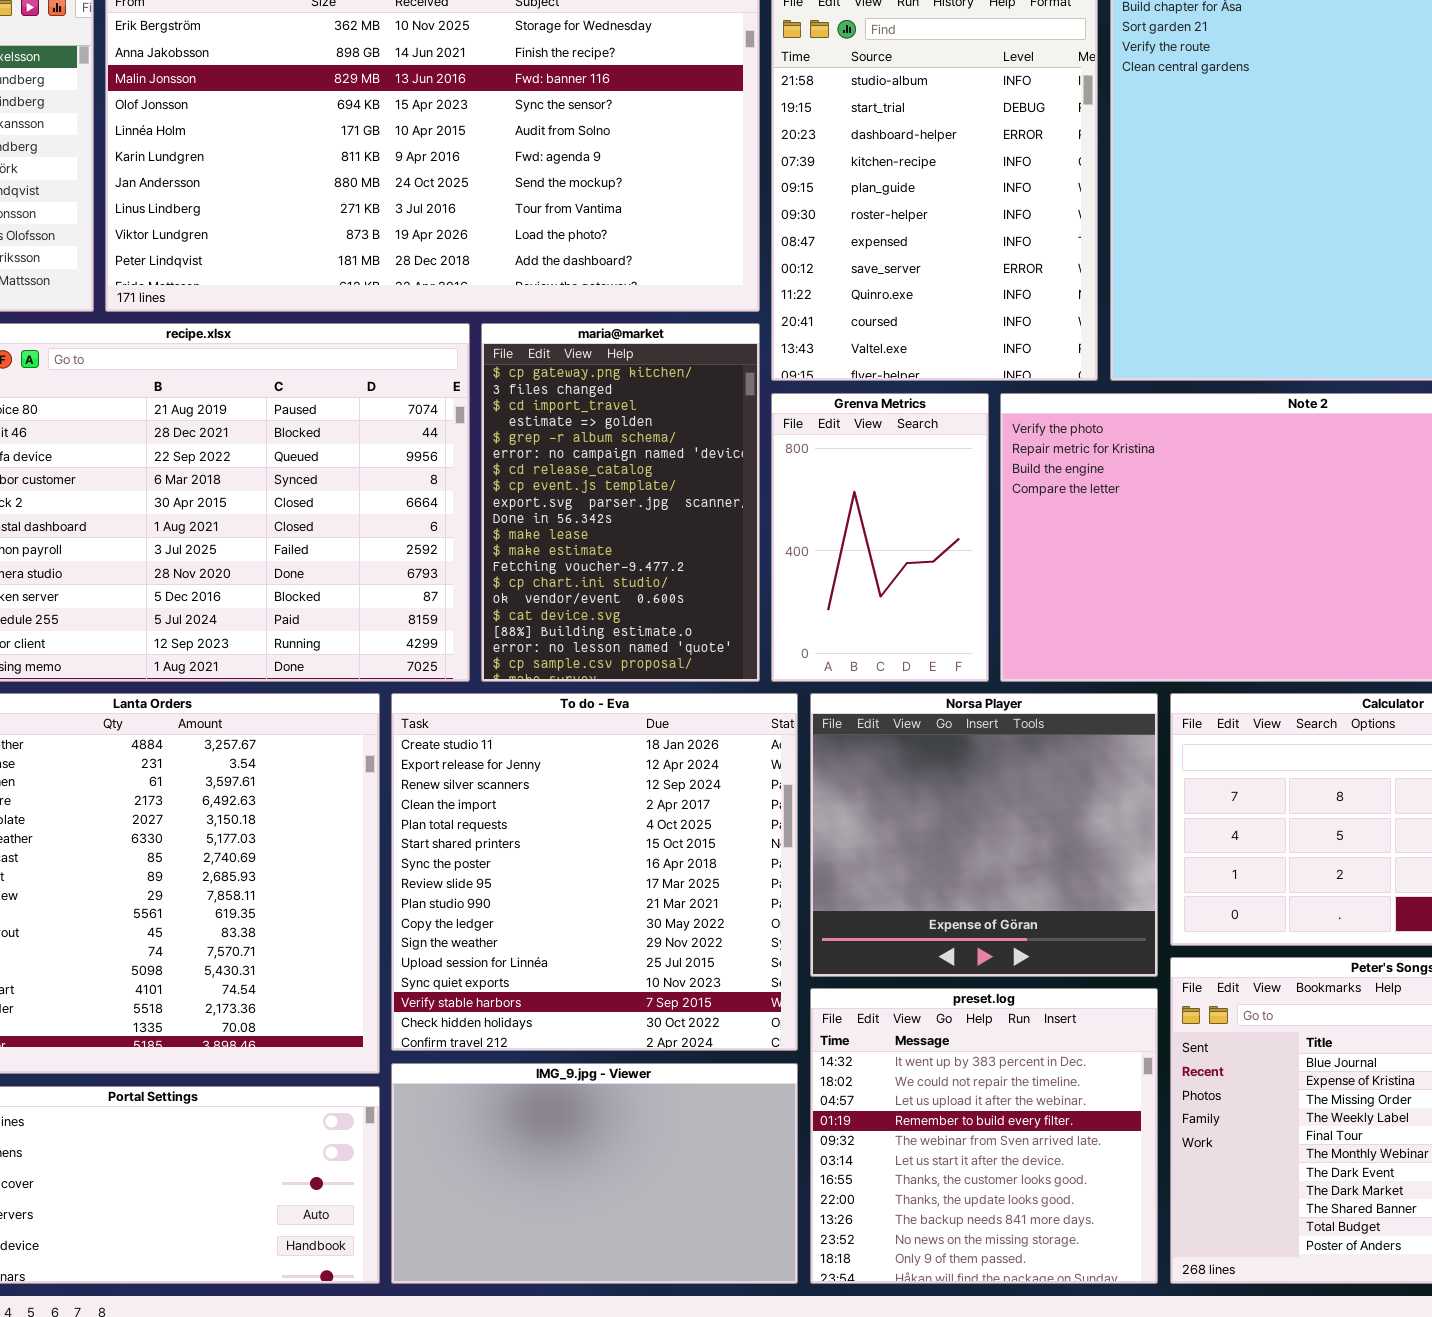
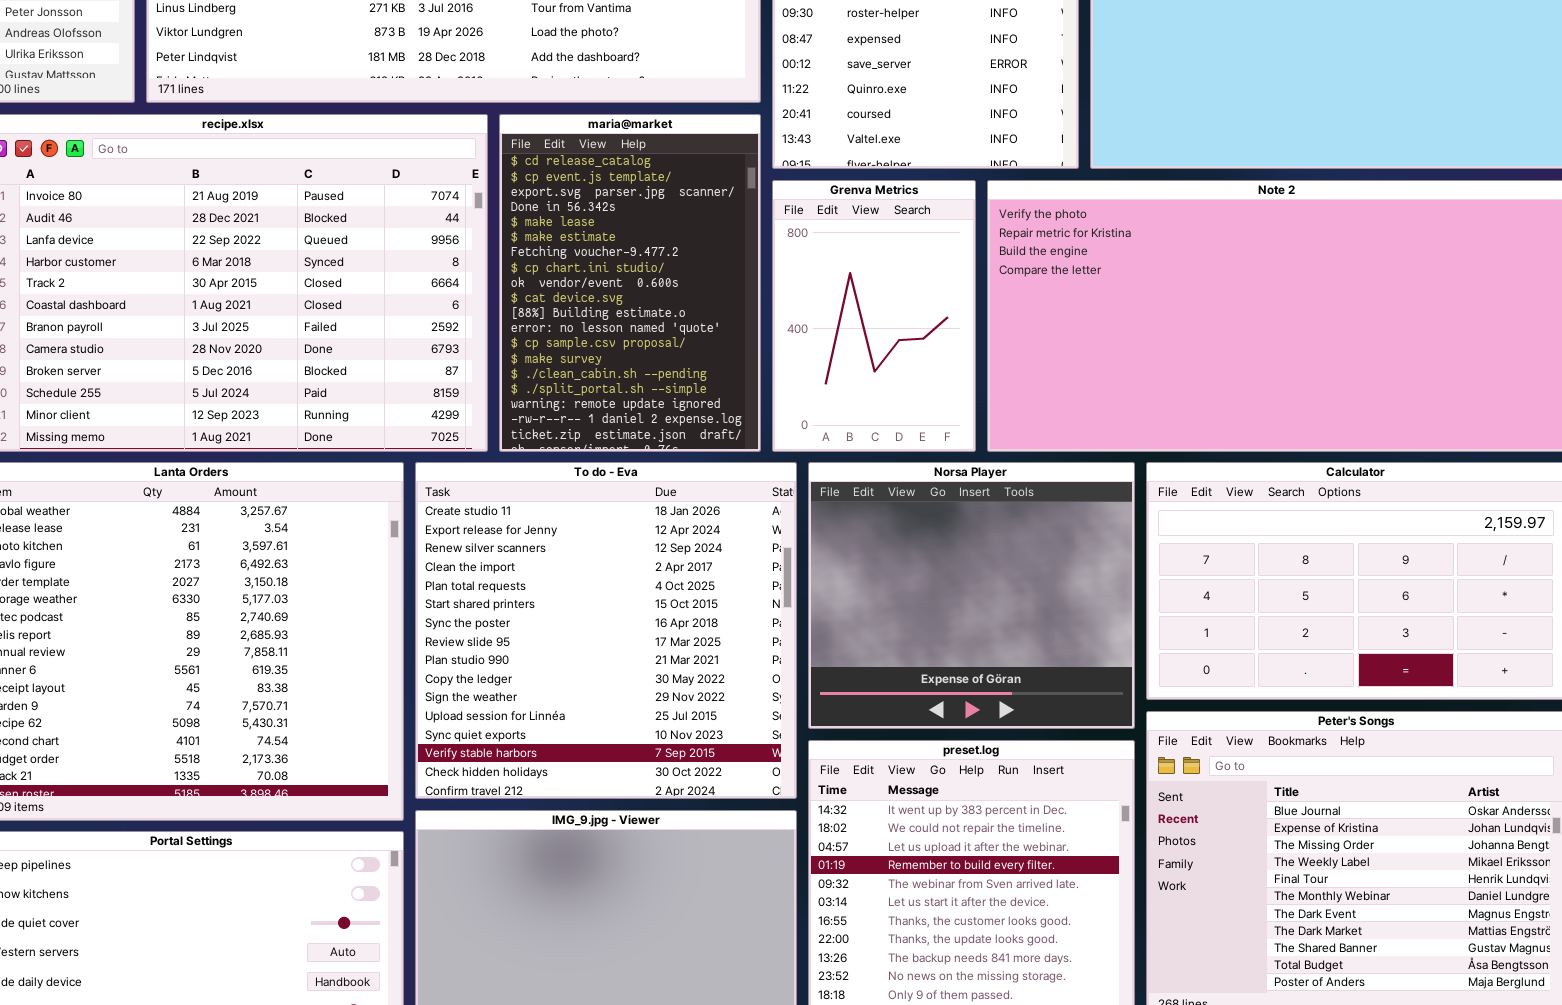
maria@market: [481,323,760,682] -> [499,114,761,452], scrolled down 6 rows

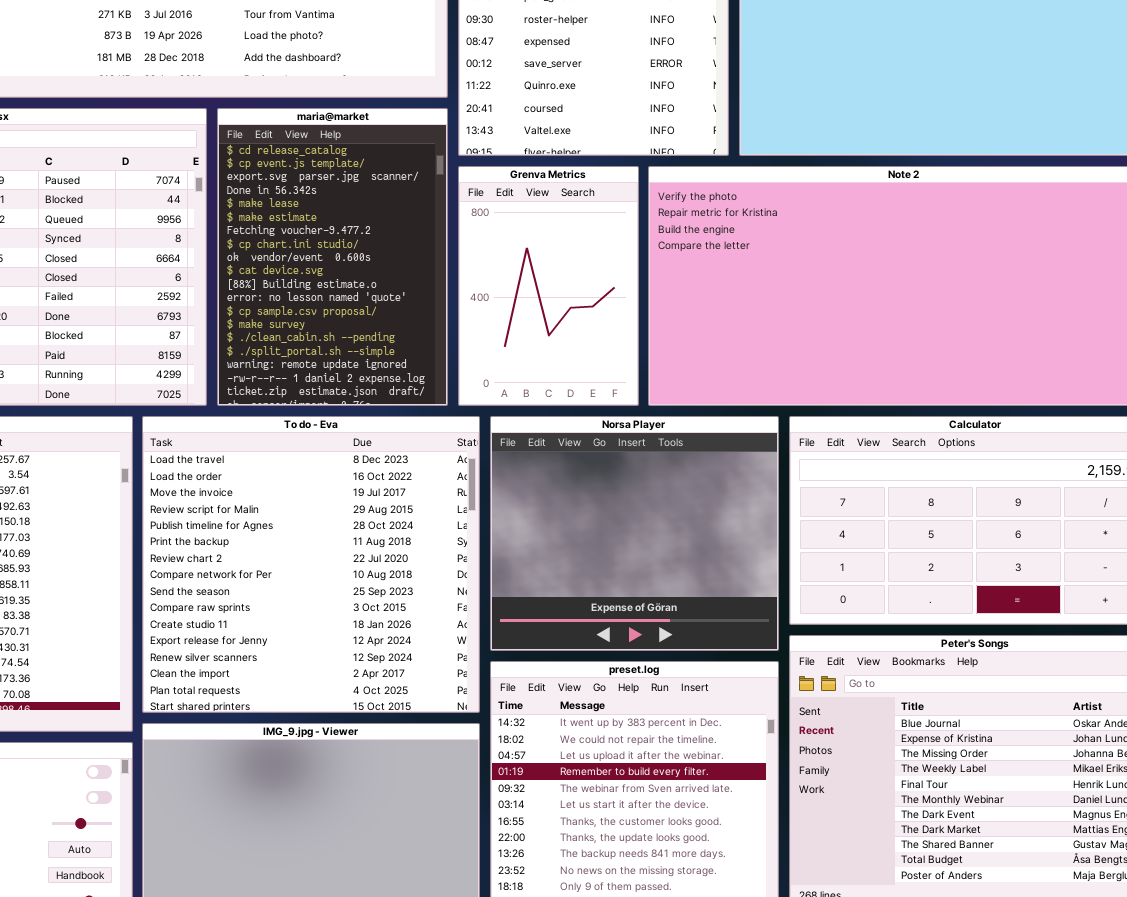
To do - Eva: [415,462,797,799] -> [142,416,480,713], scrolled up 10 rows

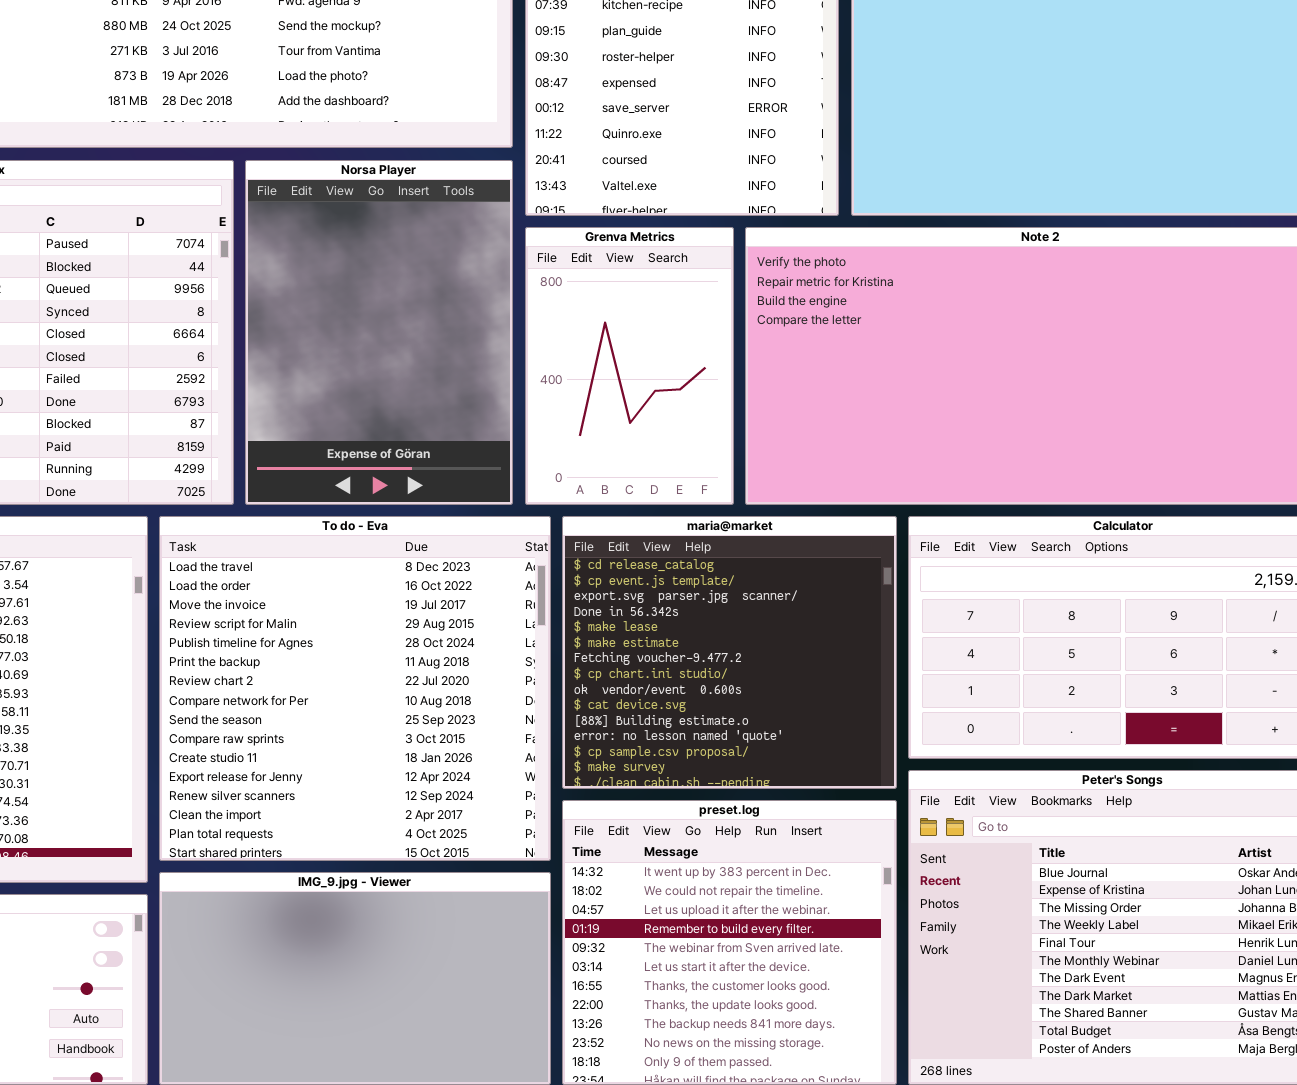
maria@market: [217,108,448,406] -> [562,516,897,789], moved, resized
Norsa Player: [490,416,779,651] -> [245,160,513,505], moved, resized

